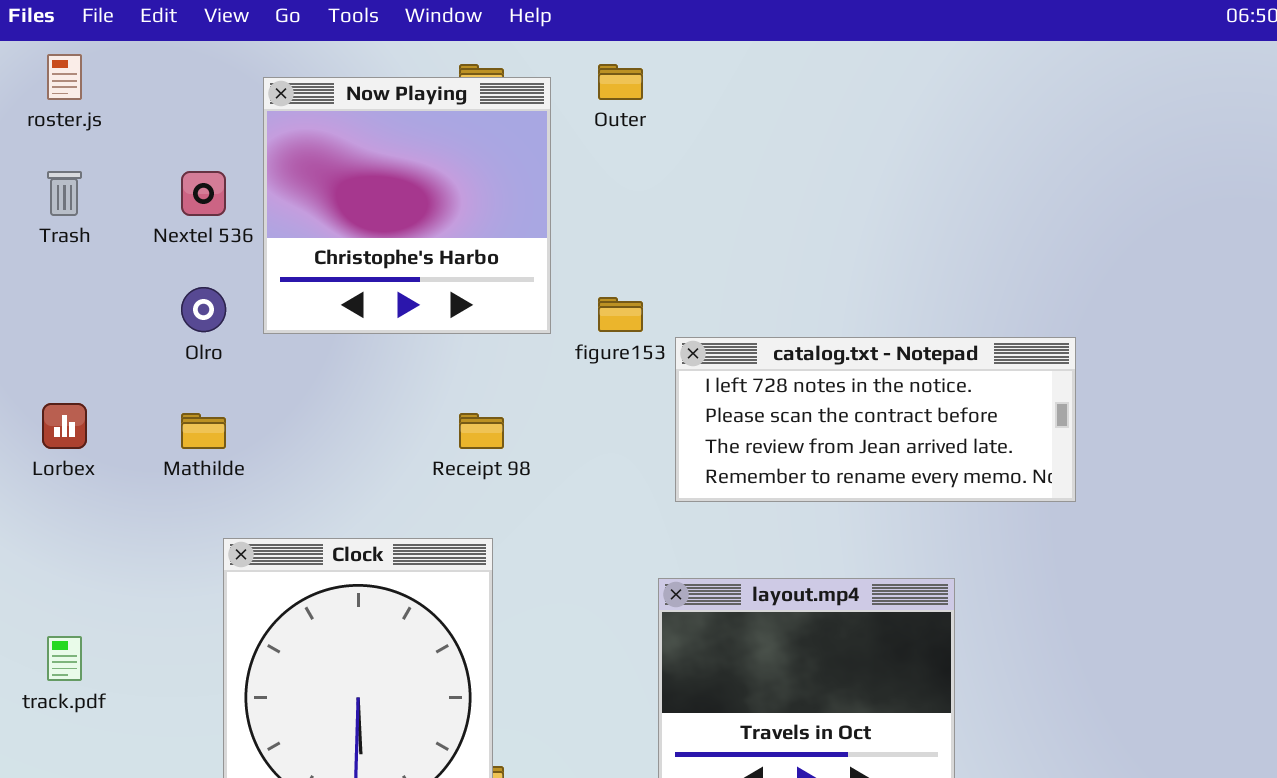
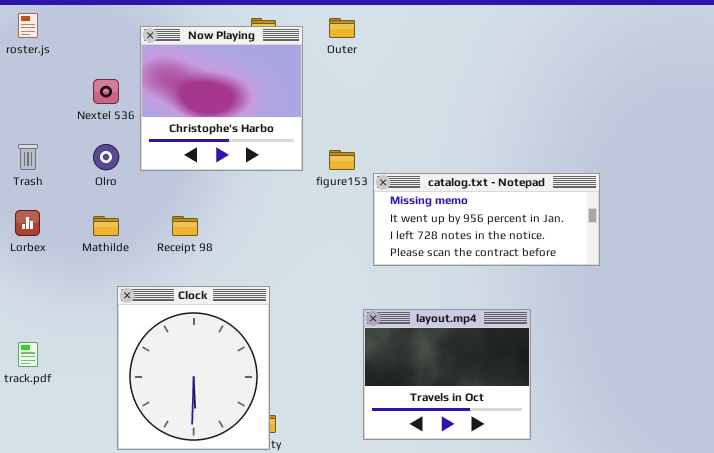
Trash: [47,171,82,216] -> [18,144,38,170], moved
catalog.txt - Notepad: [675,337,1076,502] -> [373,173,600,266], scrolled up 2 rows
Receipt 98: [459,413,504,449] -> [172,216,198,236], moved

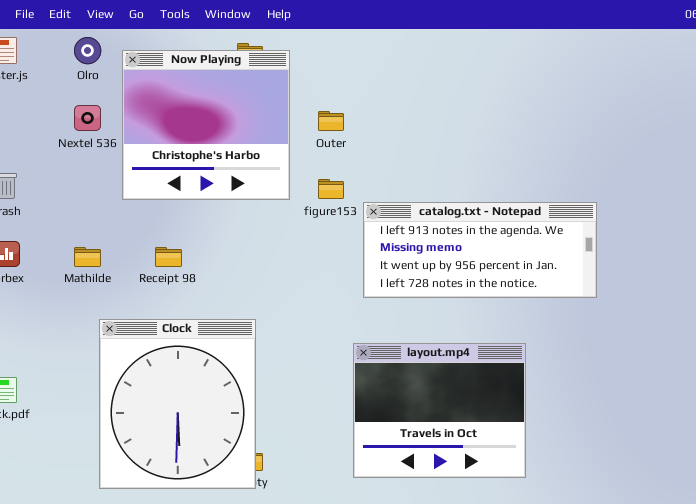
Outer: [329,18,355,38] -> [318,111,344,131], moved
Olro: [93,144,119,170] -> [74,37,101,64], moved
catalog.txt - Notepad: [373,173,600,266] -> [363,202,597,298], scrolled up 1 row

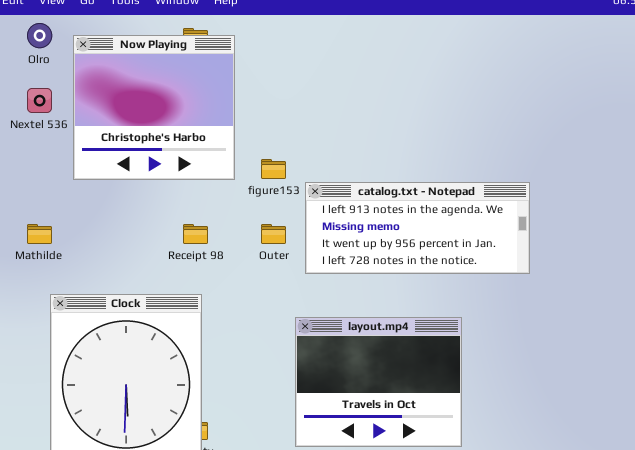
Outer: [318,111,344,131] -> [261,224,286,244], moved
Receipt 98: [155,247,182,267] -> [183,224,208,244], moved

